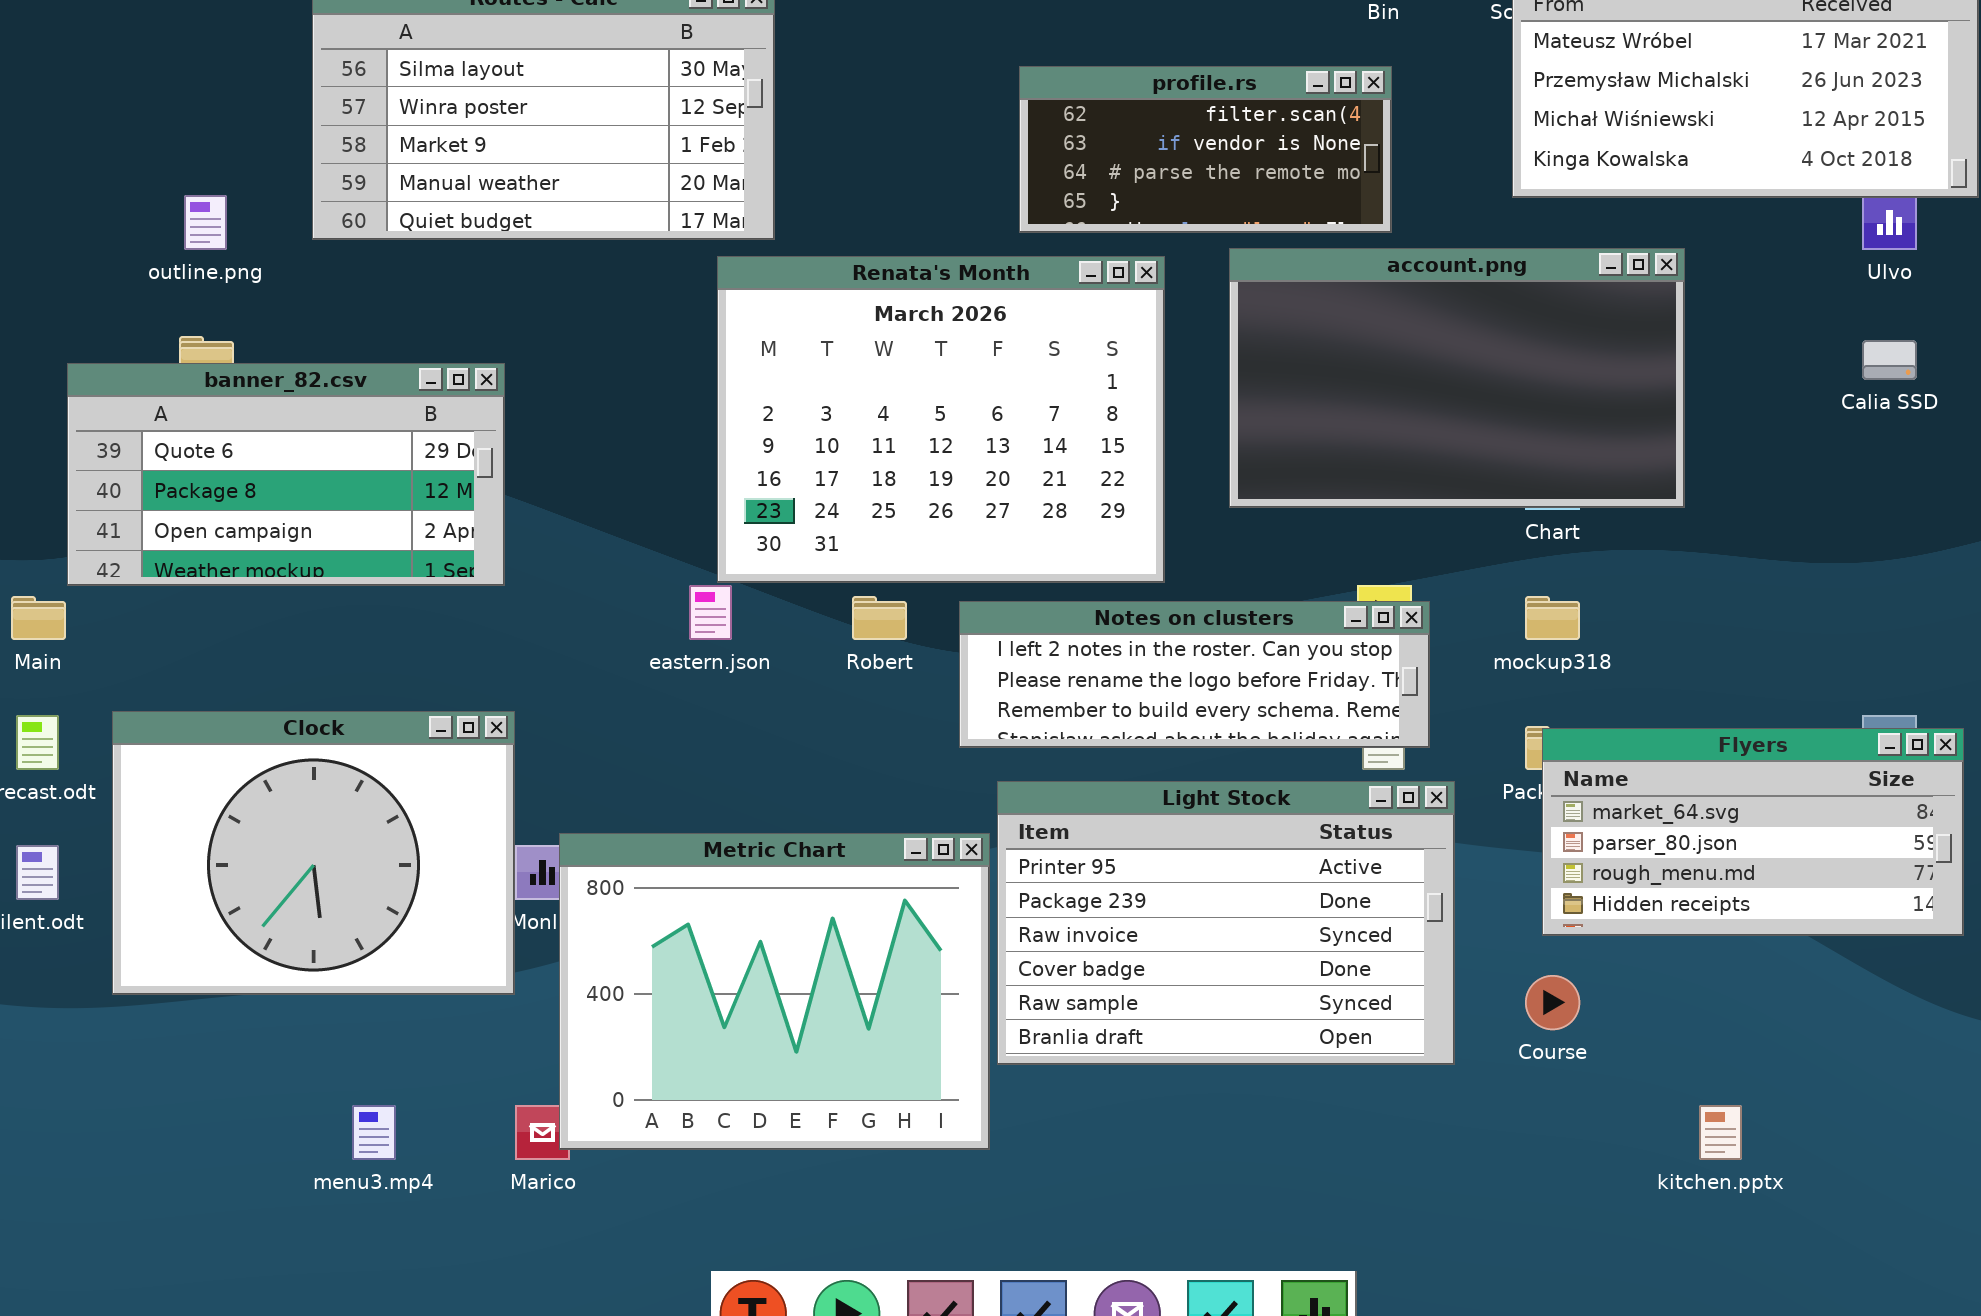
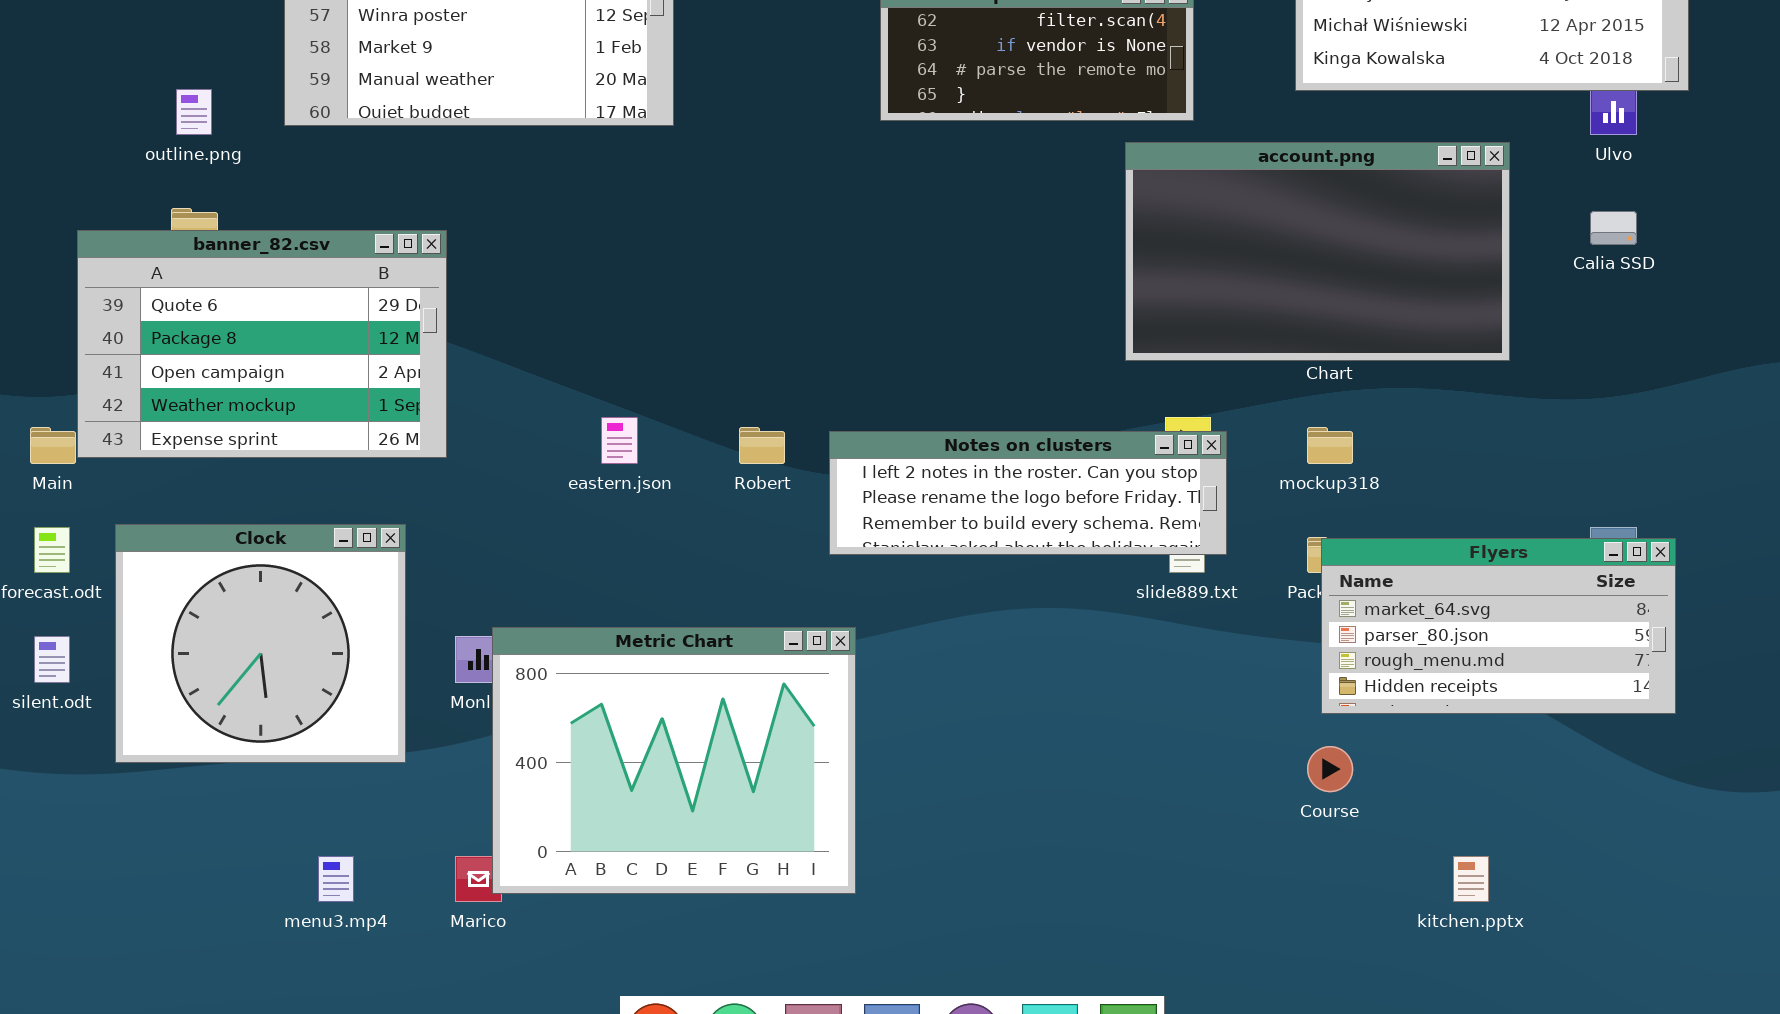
account.png: [1229,248,1685,508] -> [1125,142,1510,361], moved
Renata's Month: [717,256,1165,583] -> none, closed
banner_82.csv: [67,363,505,586] -> [77,230,447,458], resized
Clock: [112,711,515,995] -> [115,524,406,763], resized
Light Stock: [997,781,1455,1065] -> none, closed

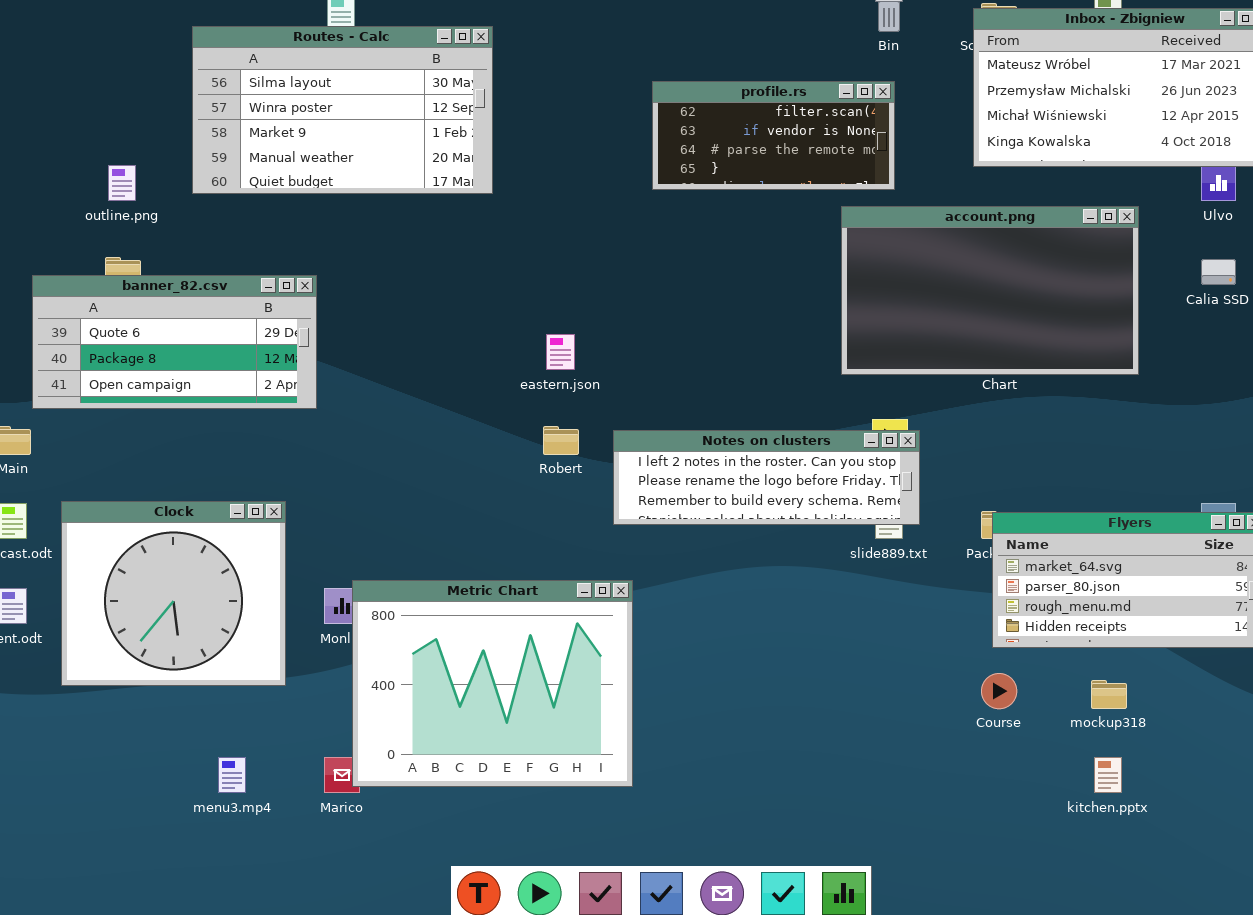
banner_82.csv: [77,230,447,458] -> [32,275,317,409], resized
eastern.json: [601,417,638,464] -> [546,334,575,370], moved
mockup318: [1307,427,1353,464] -> [1091,680,1127,709], moved

